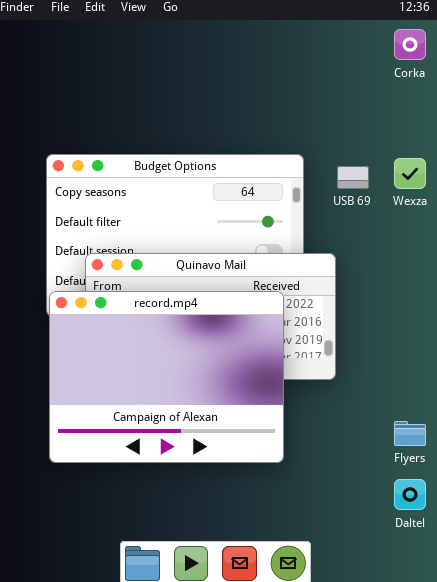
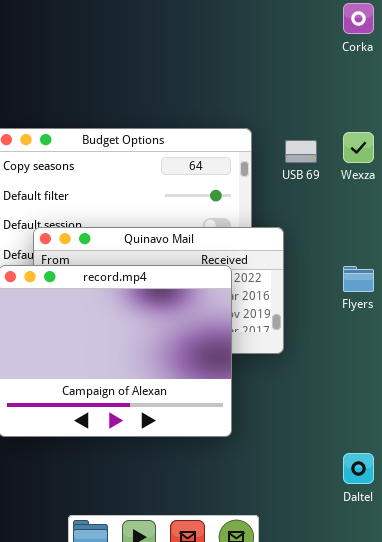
Flyers: [394,421,426,446] -> [343,266,374,292], moved

